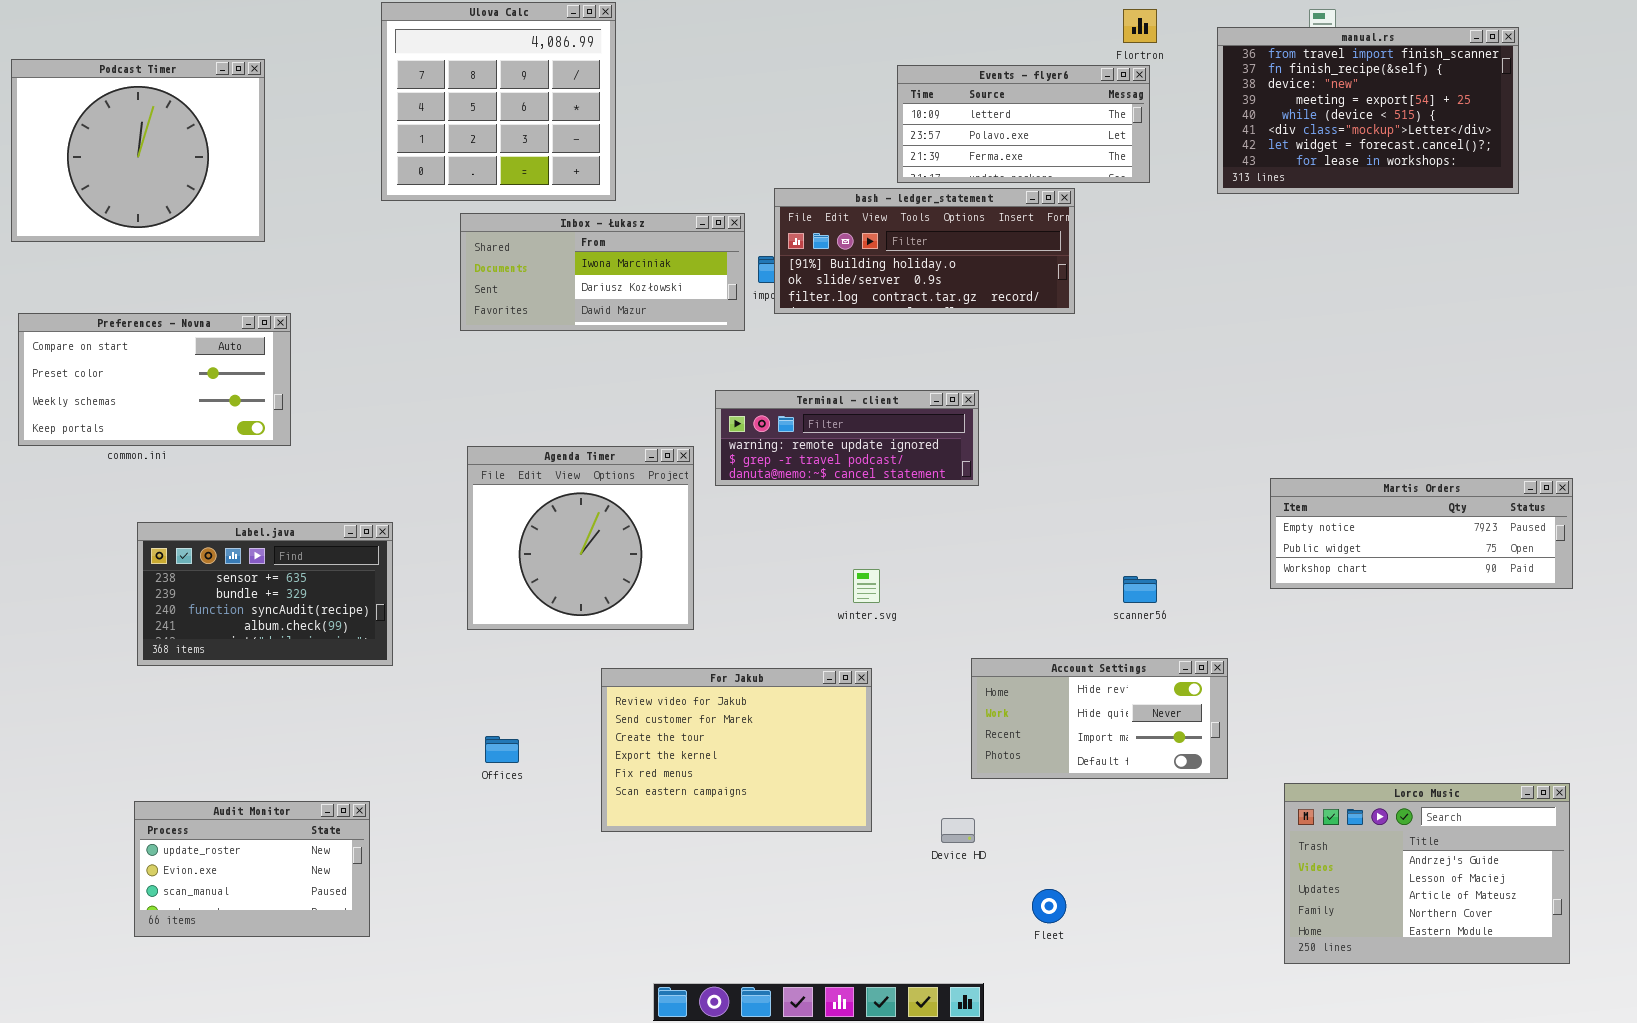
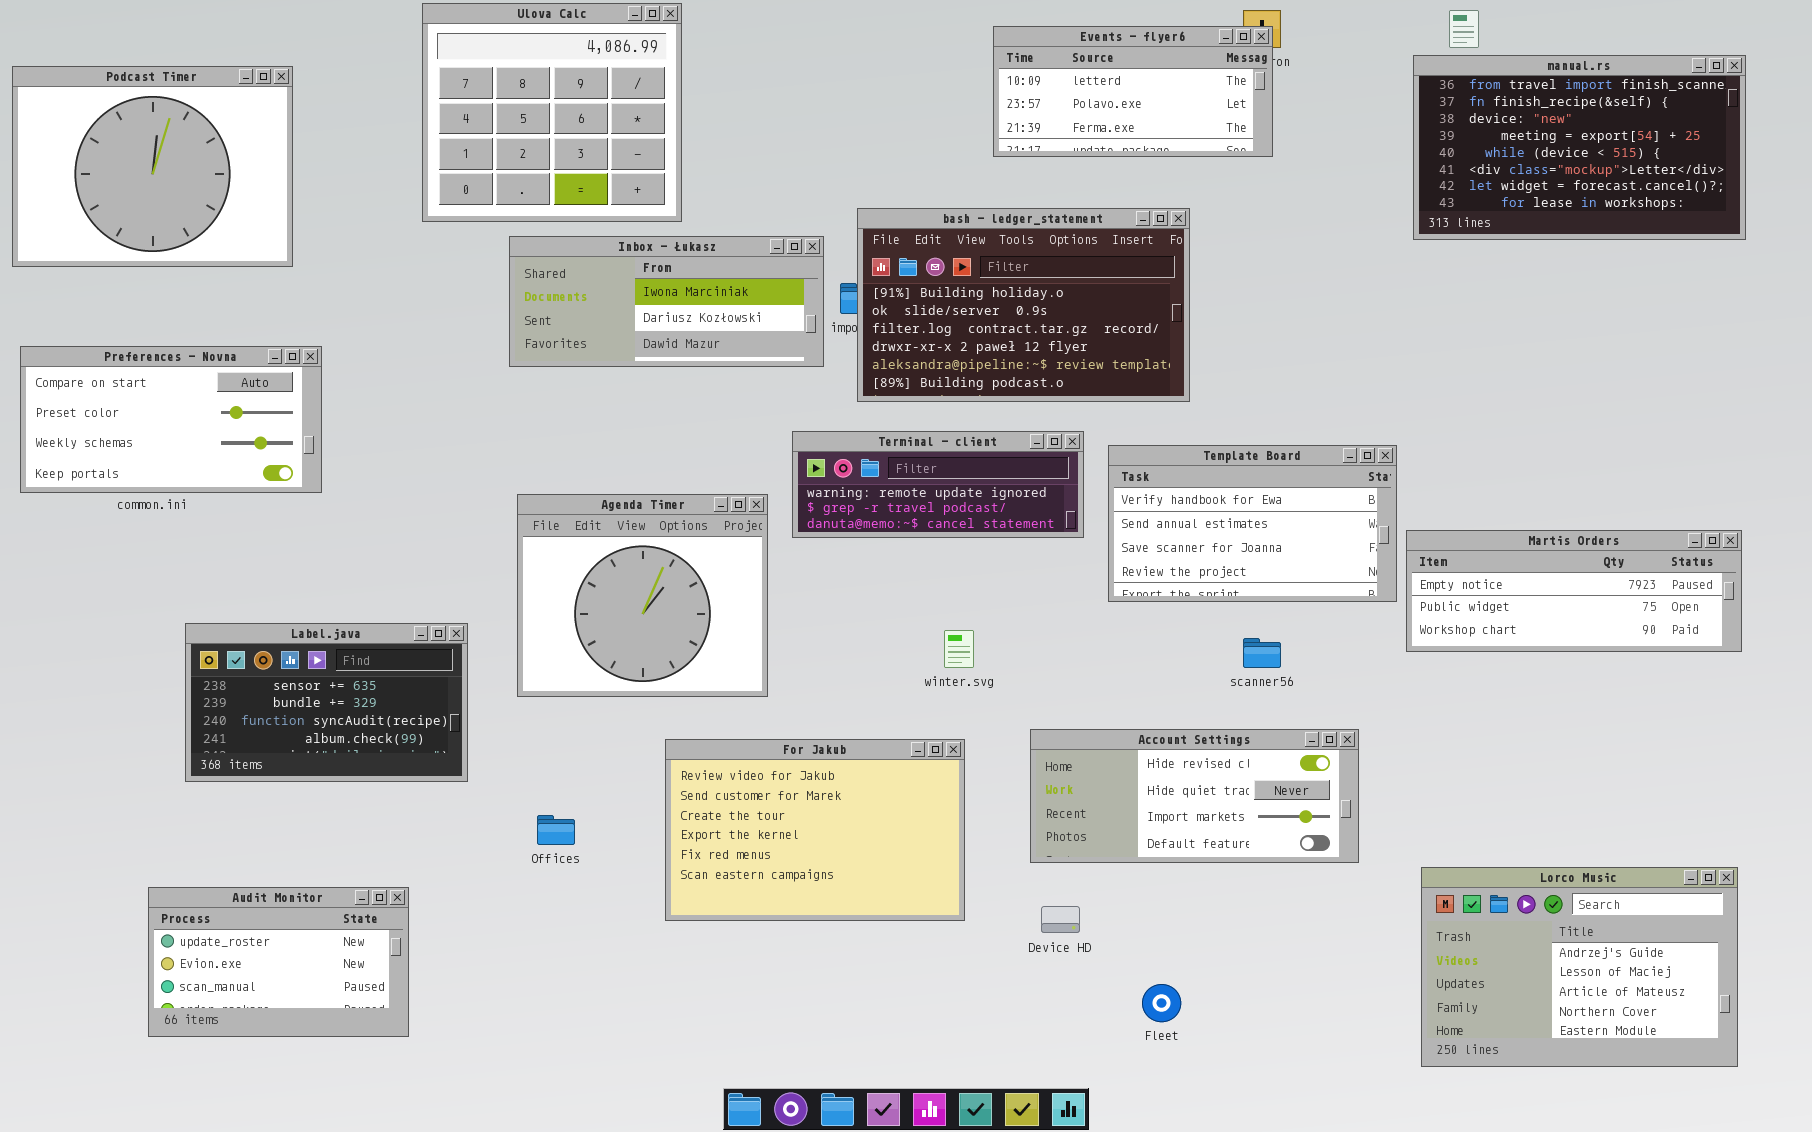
manual.rs: [1217,27,1519,194] -> [1413,55,1746,240], moved
Events - flyer6: [897,65,1150,183] -> [993,26,1273,157], moved
bash - ledger_statement: [774,188,1075,314] -> [857,208,1190,402], resized
Template Board: none -> [1108,445,1397,602], opened
Label.java: [137,522,393,666] -> [185,623,468,782], moved
Account Settings: [971,658,1228,779] -> [1030,729,1359,863], resized

